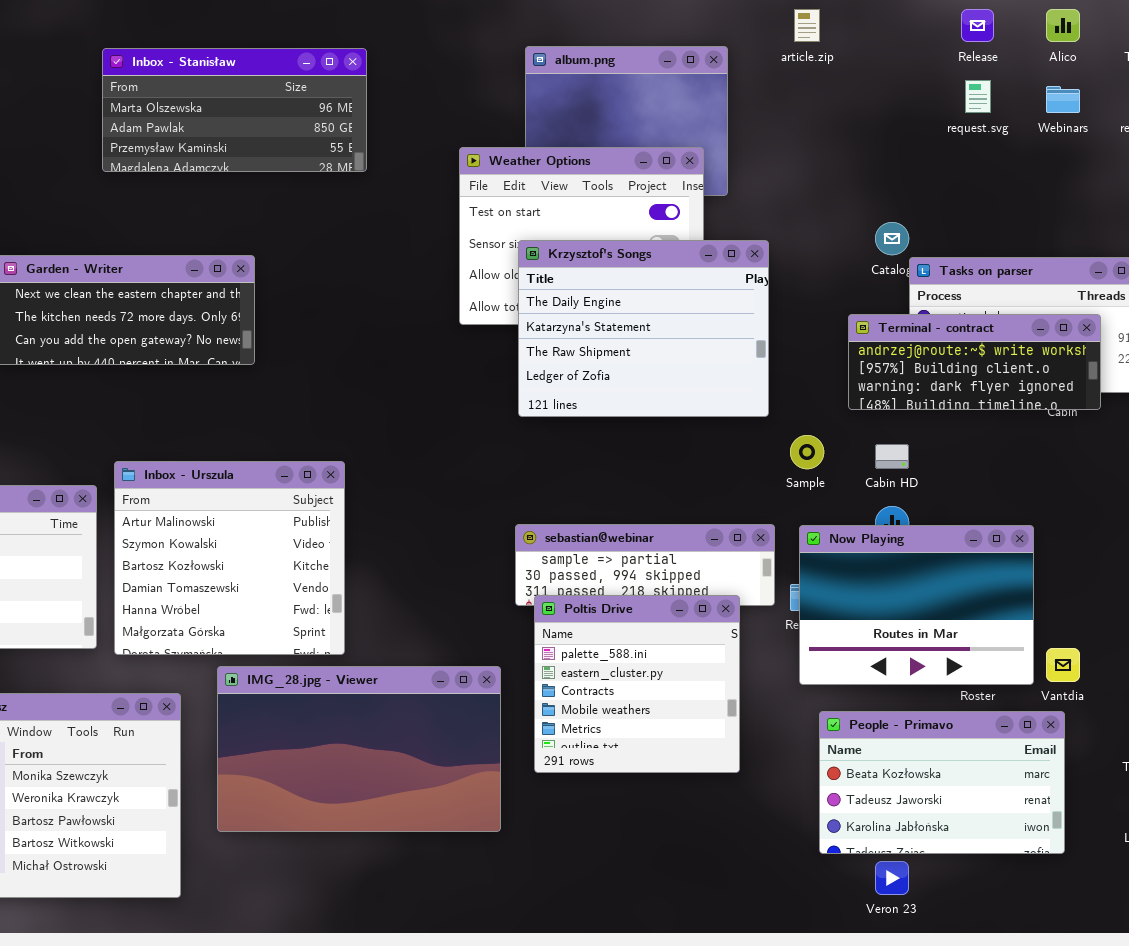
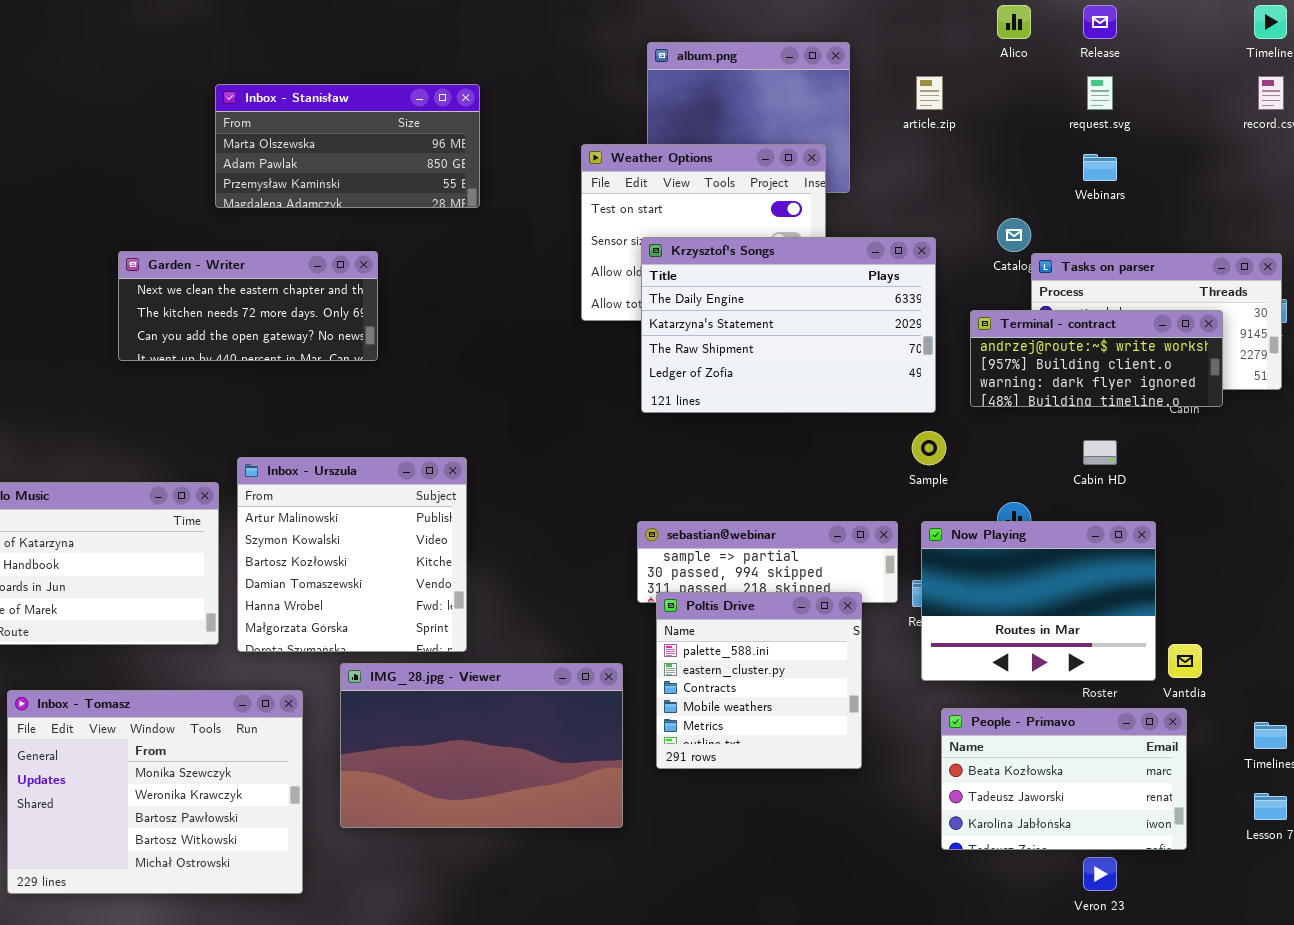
article.zip: [794,9,820,42] -> [916,76,943,110], moved
Alico: [1046,9,1080,42] -> [997,5,1031,39], moved
Inbox - Stanisław: [102,48,367,172] -> [215,84,480,208], moved
Webinars: [1046,86,1080,113] -> [1083,154,1117,181], moved
Krzysztof's Songs: [518,240,769,417] -> [641,237,936,413], resized
Cabin HD: [875,444,909,469] -> [1083,440,1117,465], moved
Veron 23: [875,861,909,895] -> [1083,857,1117,891], moved

